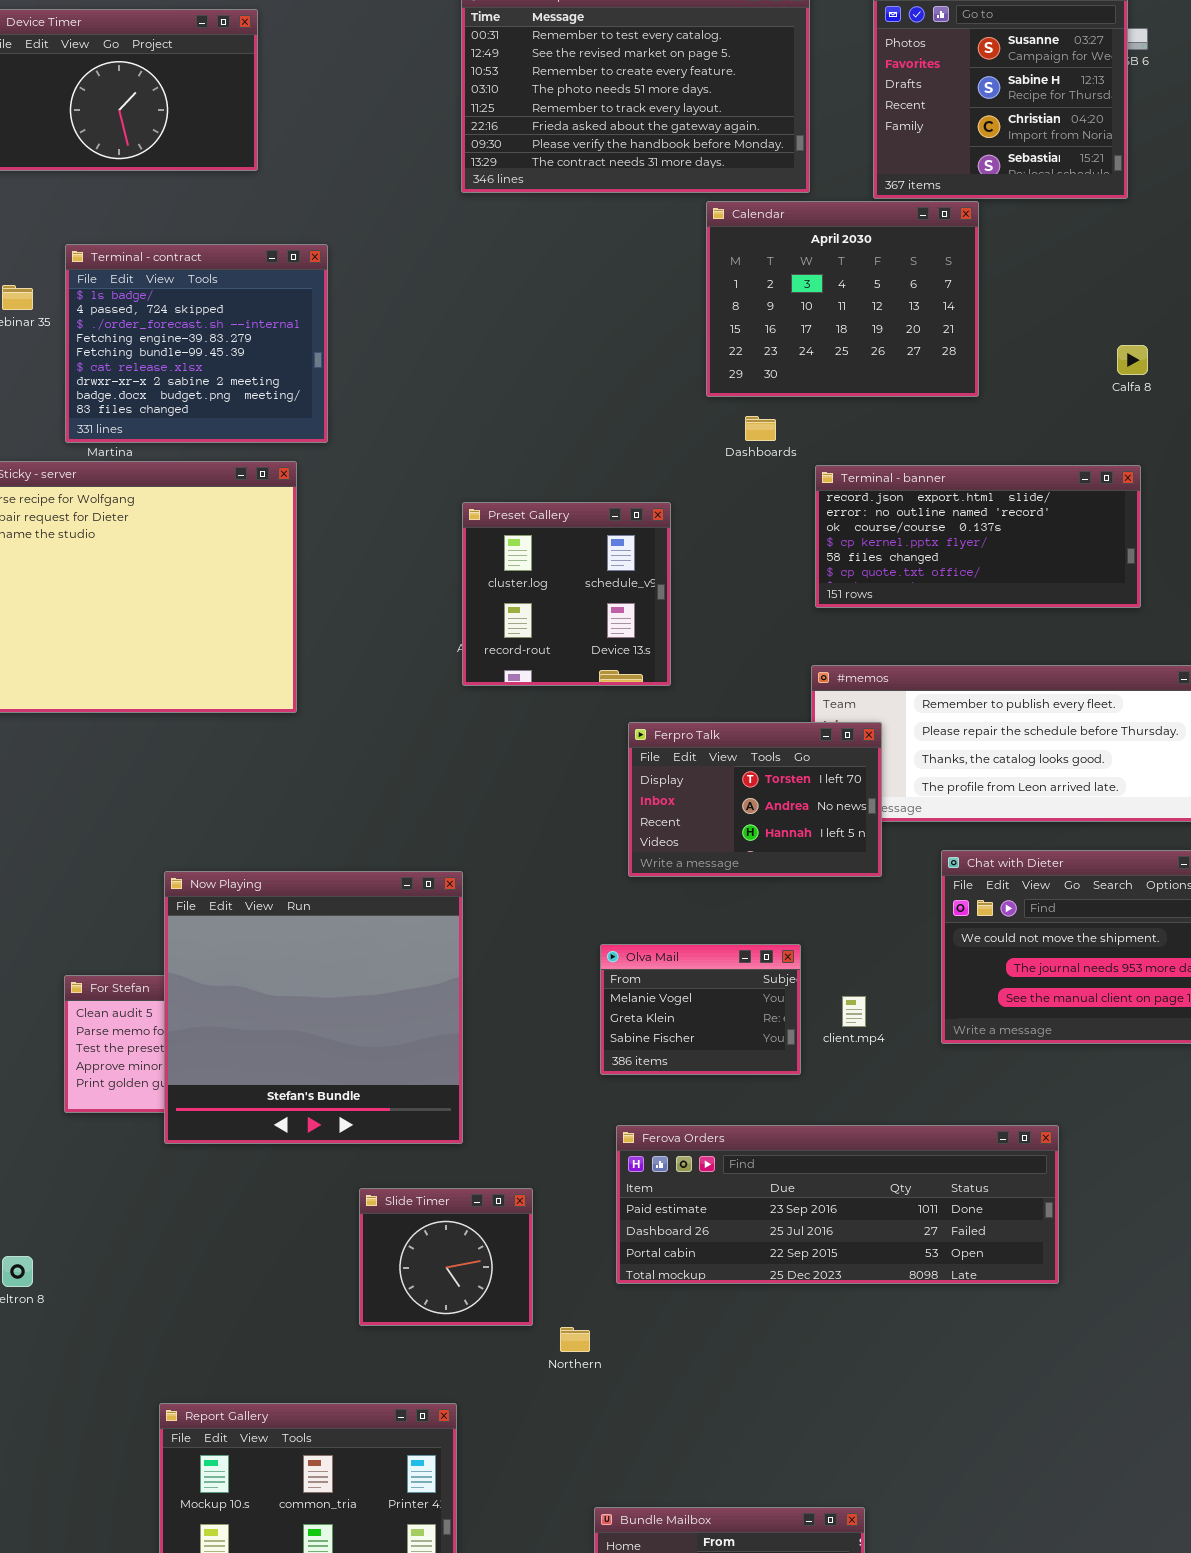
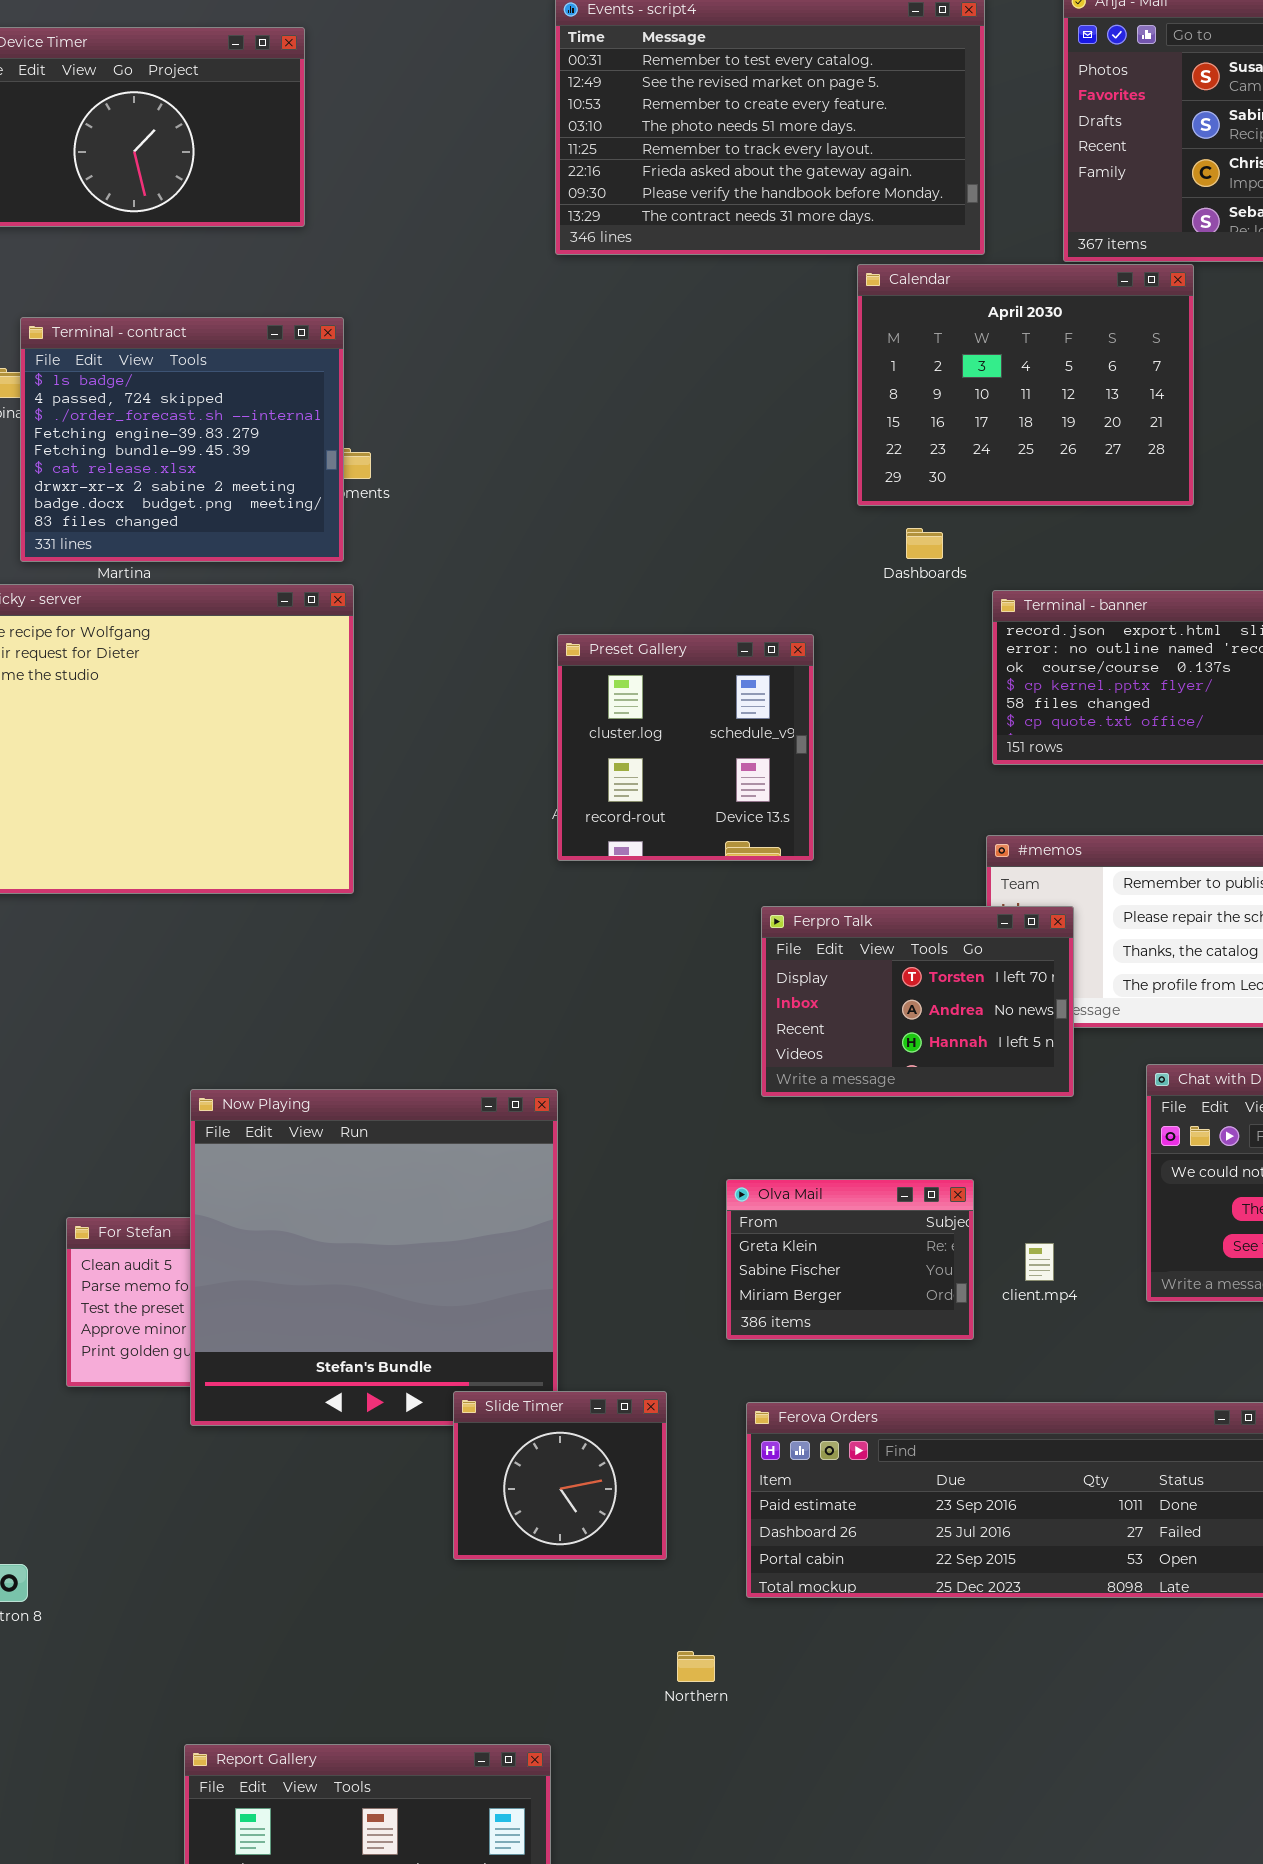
Terminal - contract: [65,244,328,443] -> [20,317,344,562], moved
Olva Mail: [600,944,801,1075] -> [726,1179,974,1340], scrolled down 1 row
Slide Timer: [359,1188,533,1326] -> [453,1391,667,1560], moved

